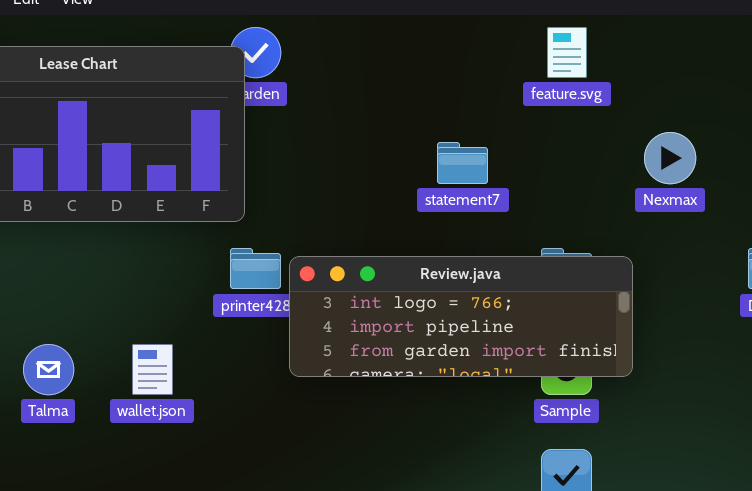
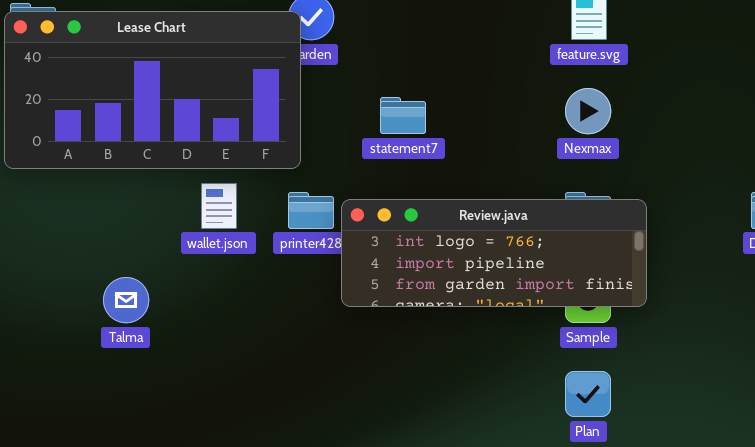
Nexmax: [644,132,696,184] -> [565,88,611,134], moved
statement7: [437,142,488,184] -> [380,97,426,134], moved
wallet.json: [132,344,173,395] -> [201,183,237,229], moved

